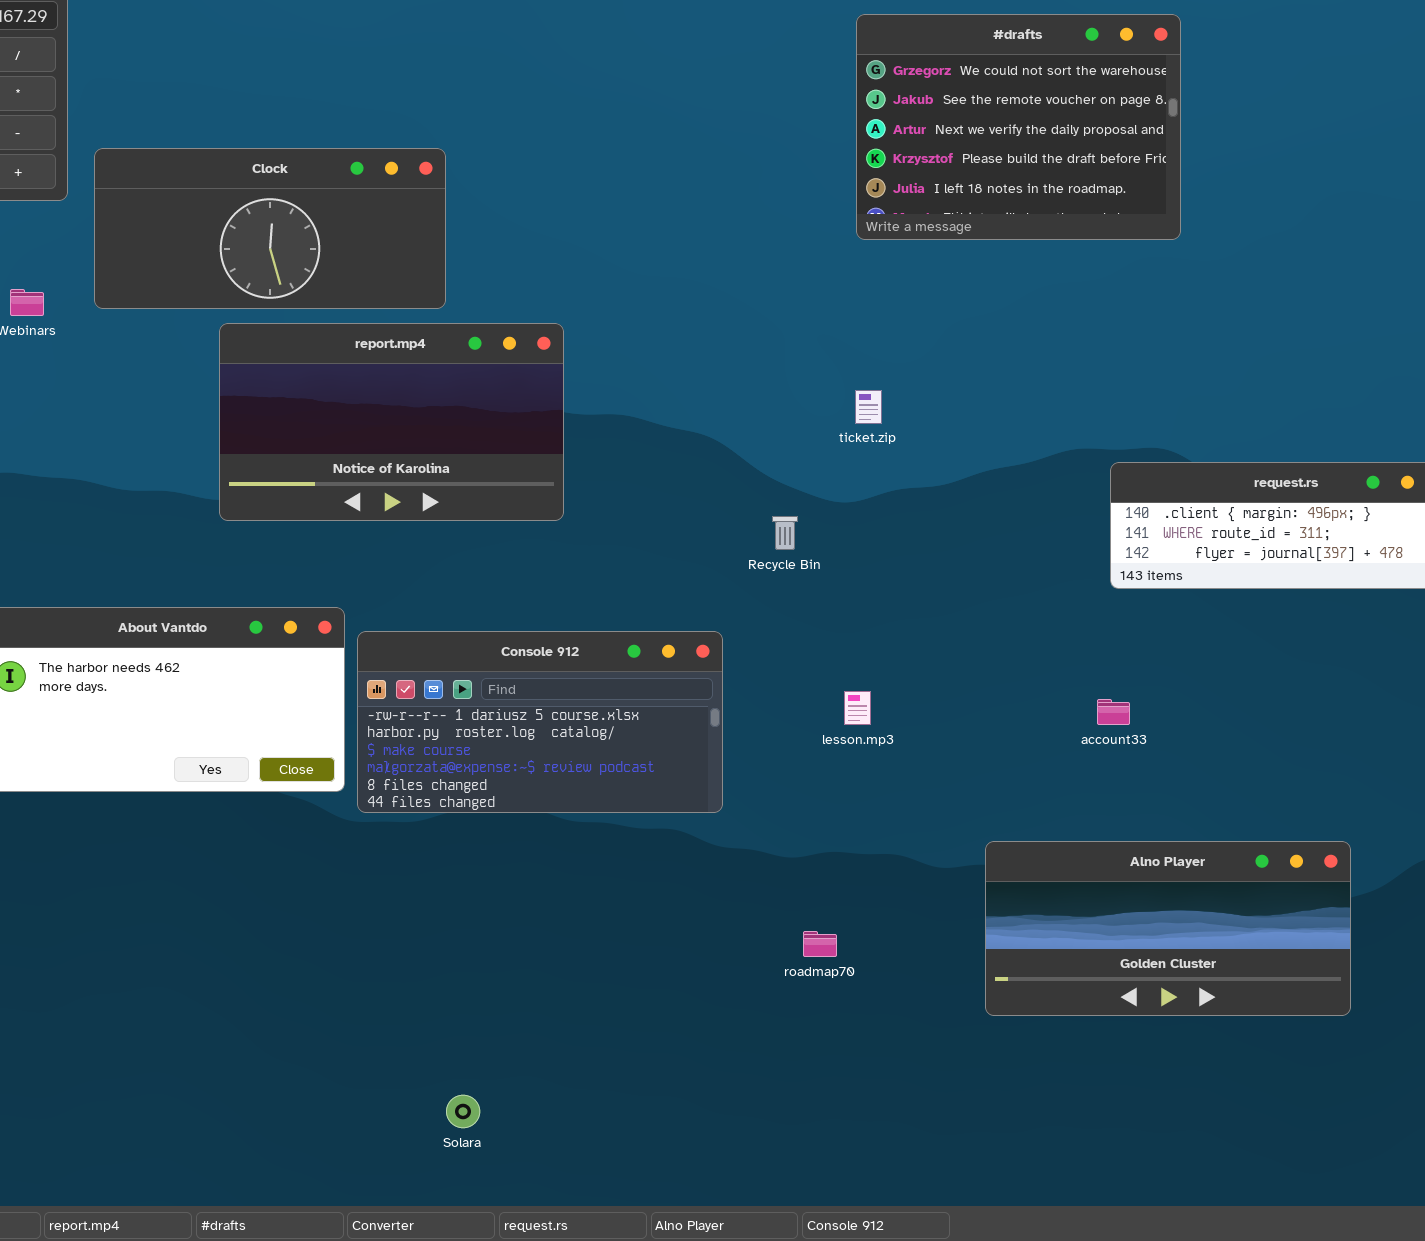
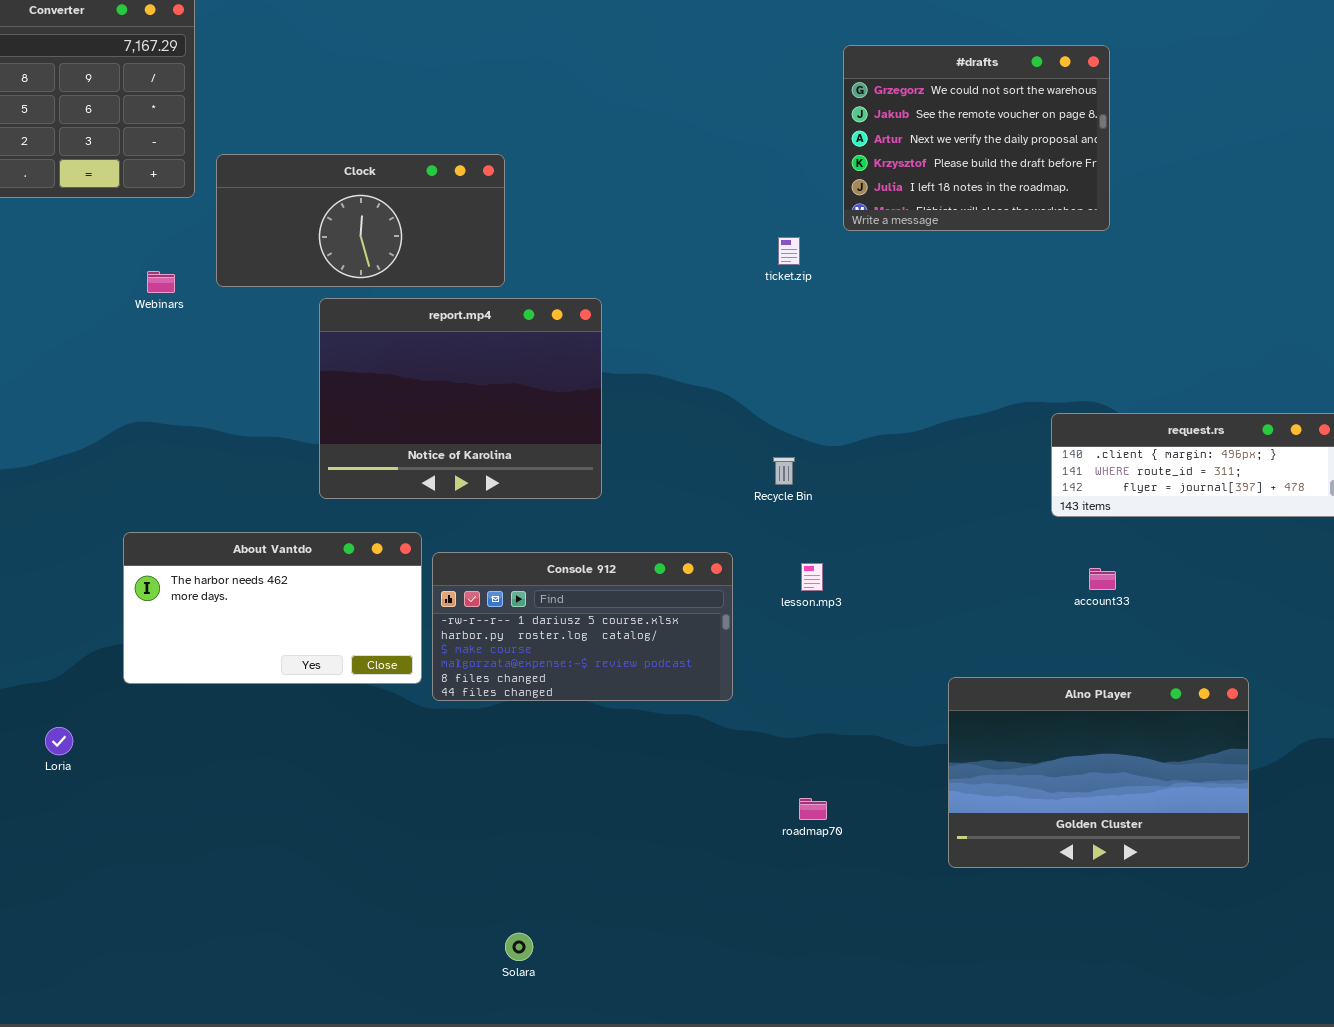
report.mp4: [219,323,564,521] -> [319,298,602,499], resized
ticket.zip: [855,390,882,424] -> [778,237,800,265], moved
lesson.mp3: [844,691,871,725] -> [801,563,823,591], moved
account33: [1097,699,1130,725] -> [1089,568,1116,590], moved
Alno Player: [985,841,1351,1016] -> [948,677,1249,868], resized

